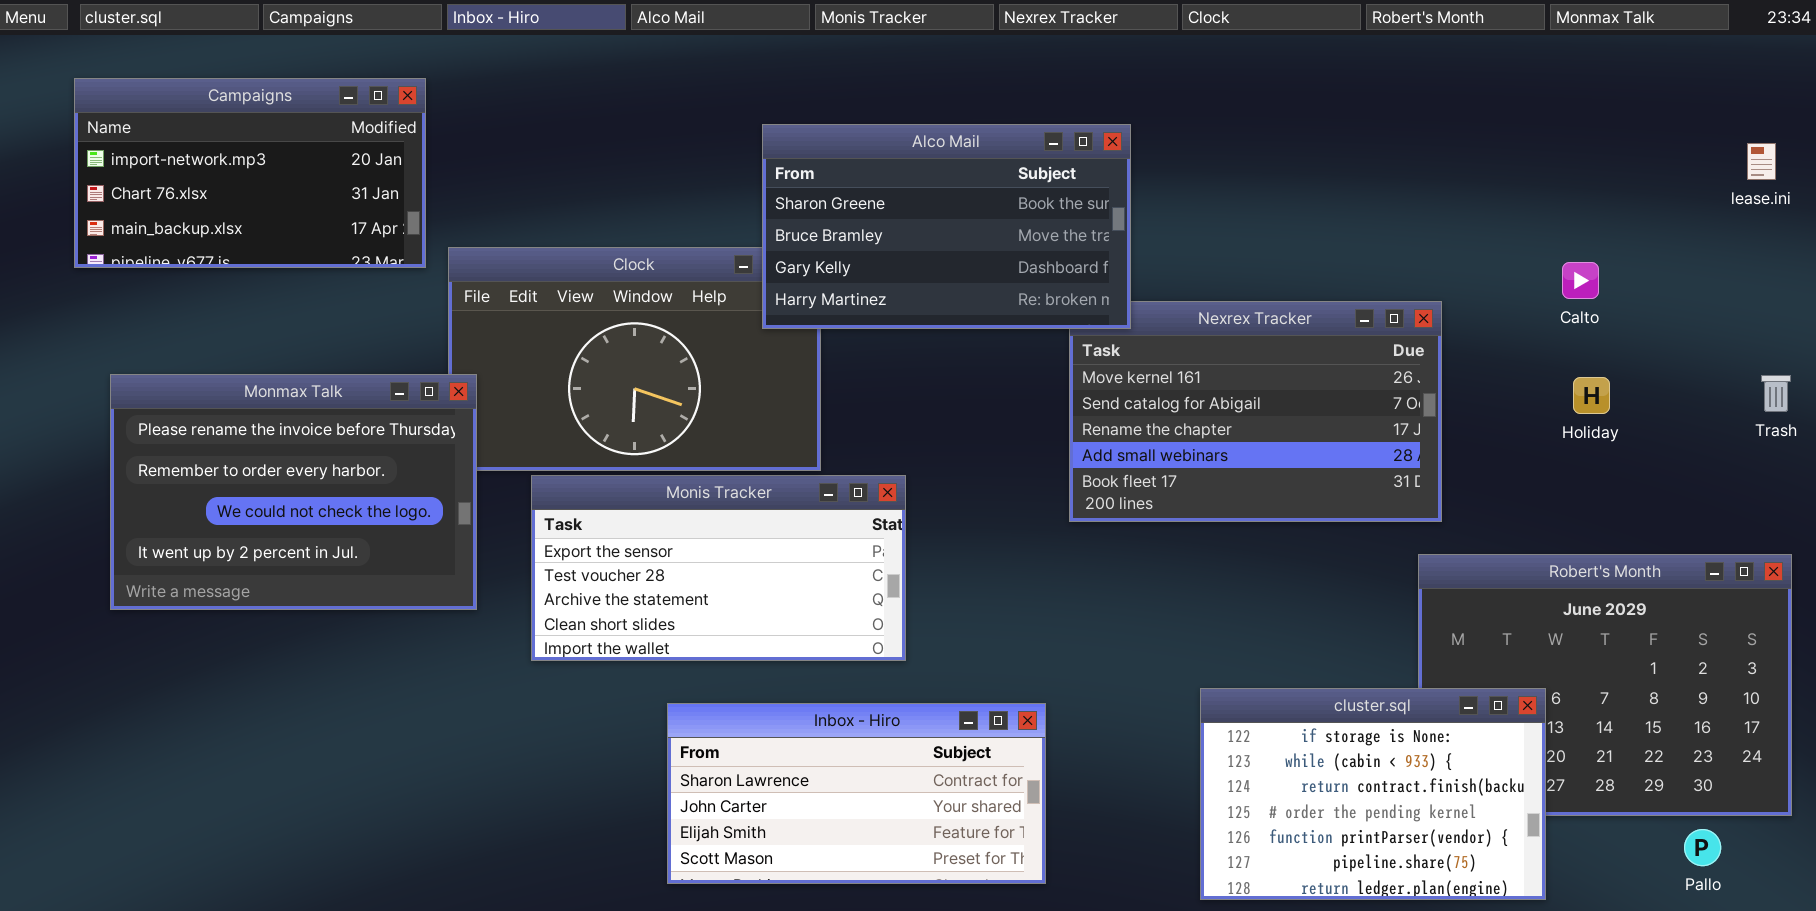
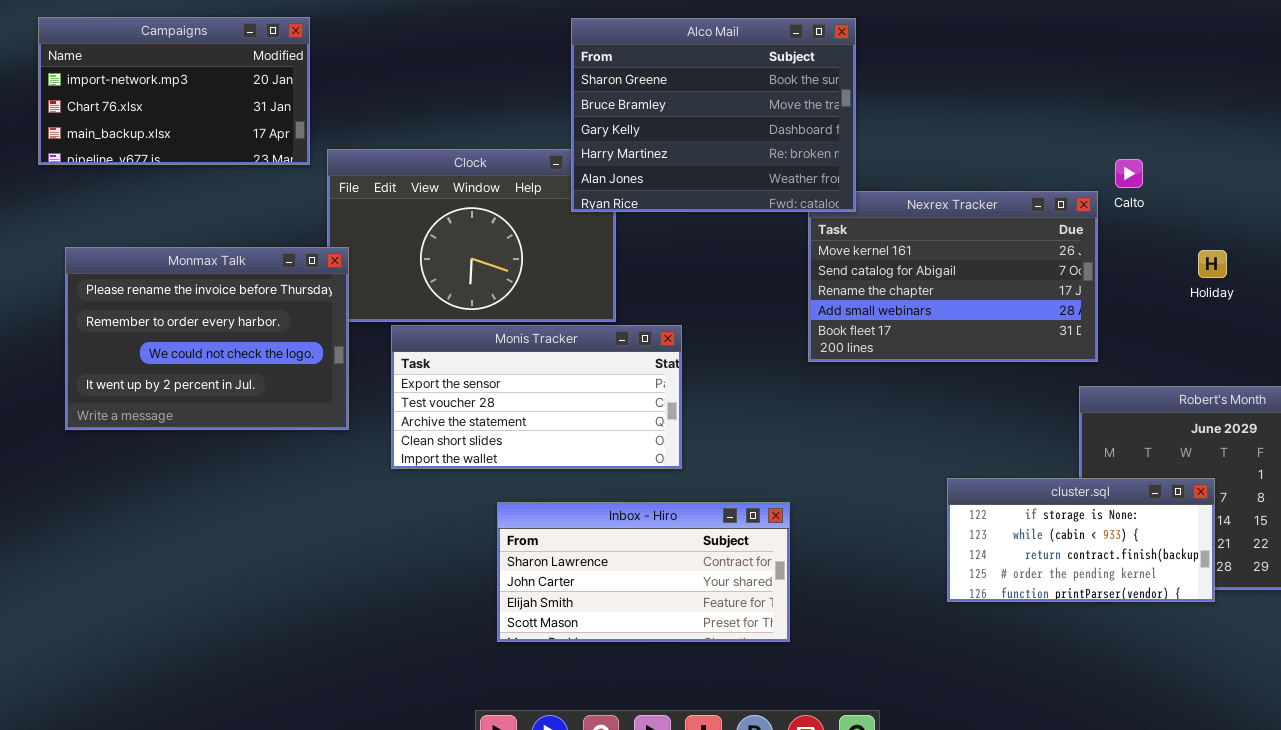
Alco Mail: [762,124,1131,329] -> [571,18,856,212], resized
Calto: [1562,262,1599,299] -> [1115,159,1143,188], moved
cluster.sql: [1200,688,1546,900] -> [947,478,1215,602], moved, resized

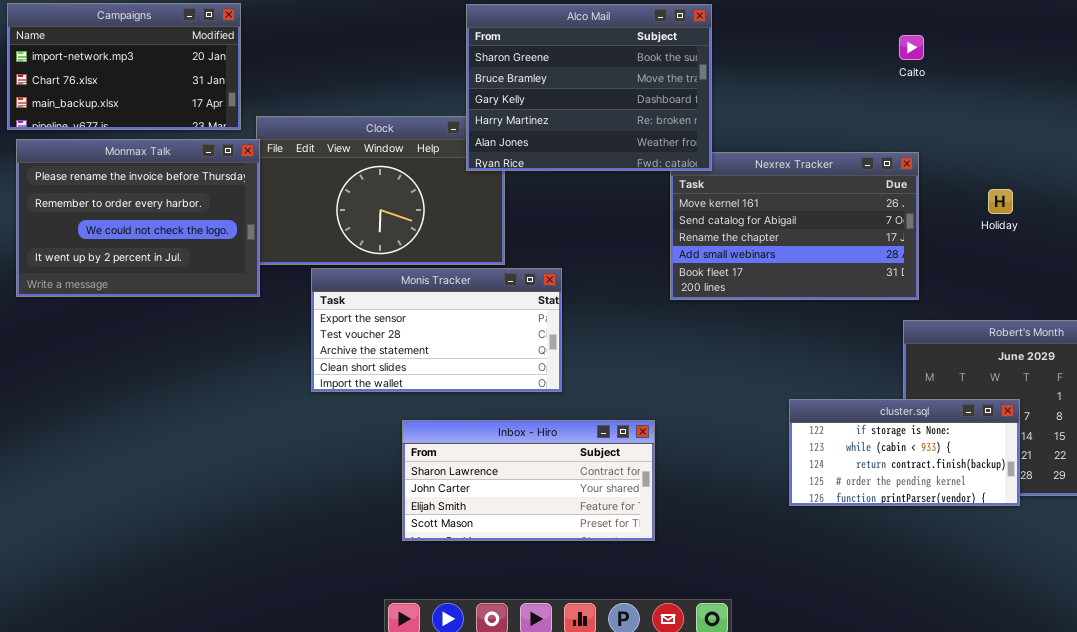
Calto: [1115,159,1143,188] -> [899,35,924,60], moved
Monmax Talk: [65,247,349,430] -> [16,139,260,297], moved
Holiday: [1198,250,1227,278] -> [988,189,1013,214], moved

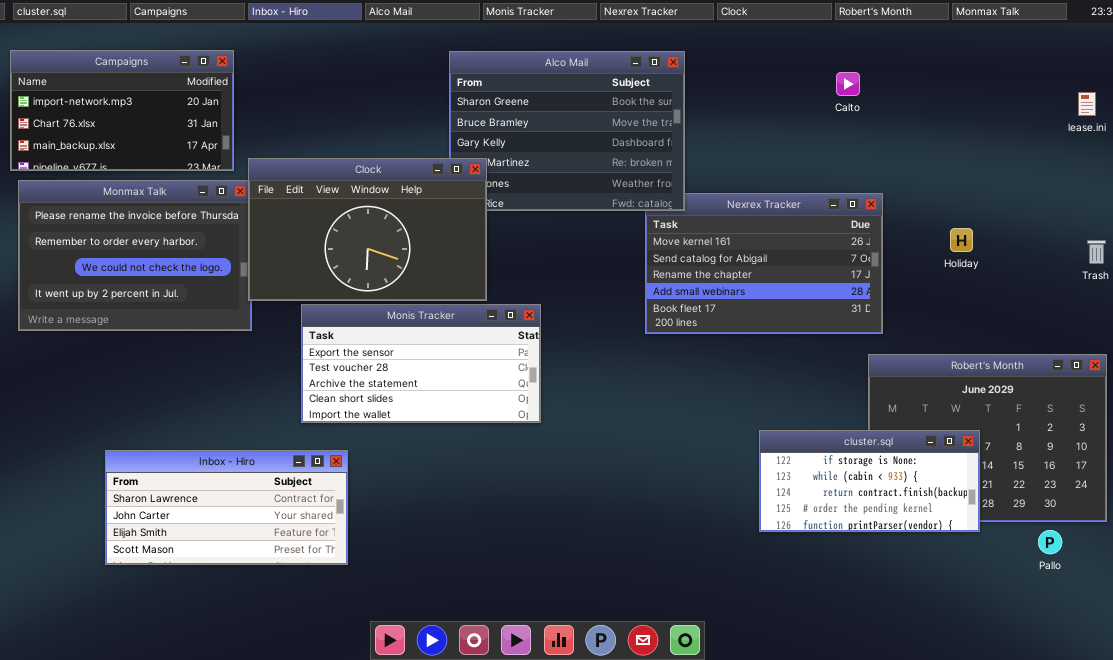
Calto: [899,35,924,60] -> [836,72,860,96], moved
Clock: [256,116,505,265] -> [248,158,487,301], raised
Inbox - Hiro: [402,420,655,541] -> [105,450,348,565], moved

